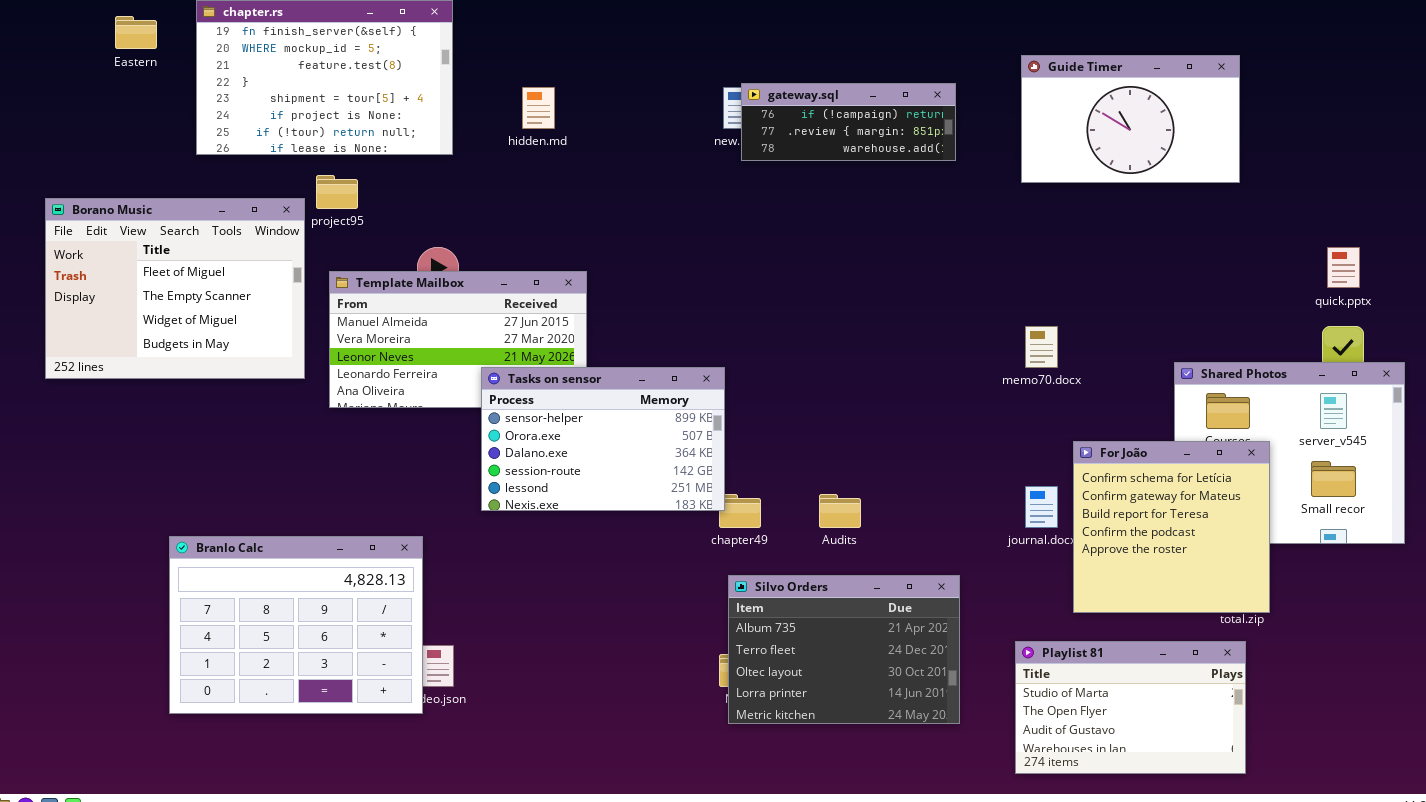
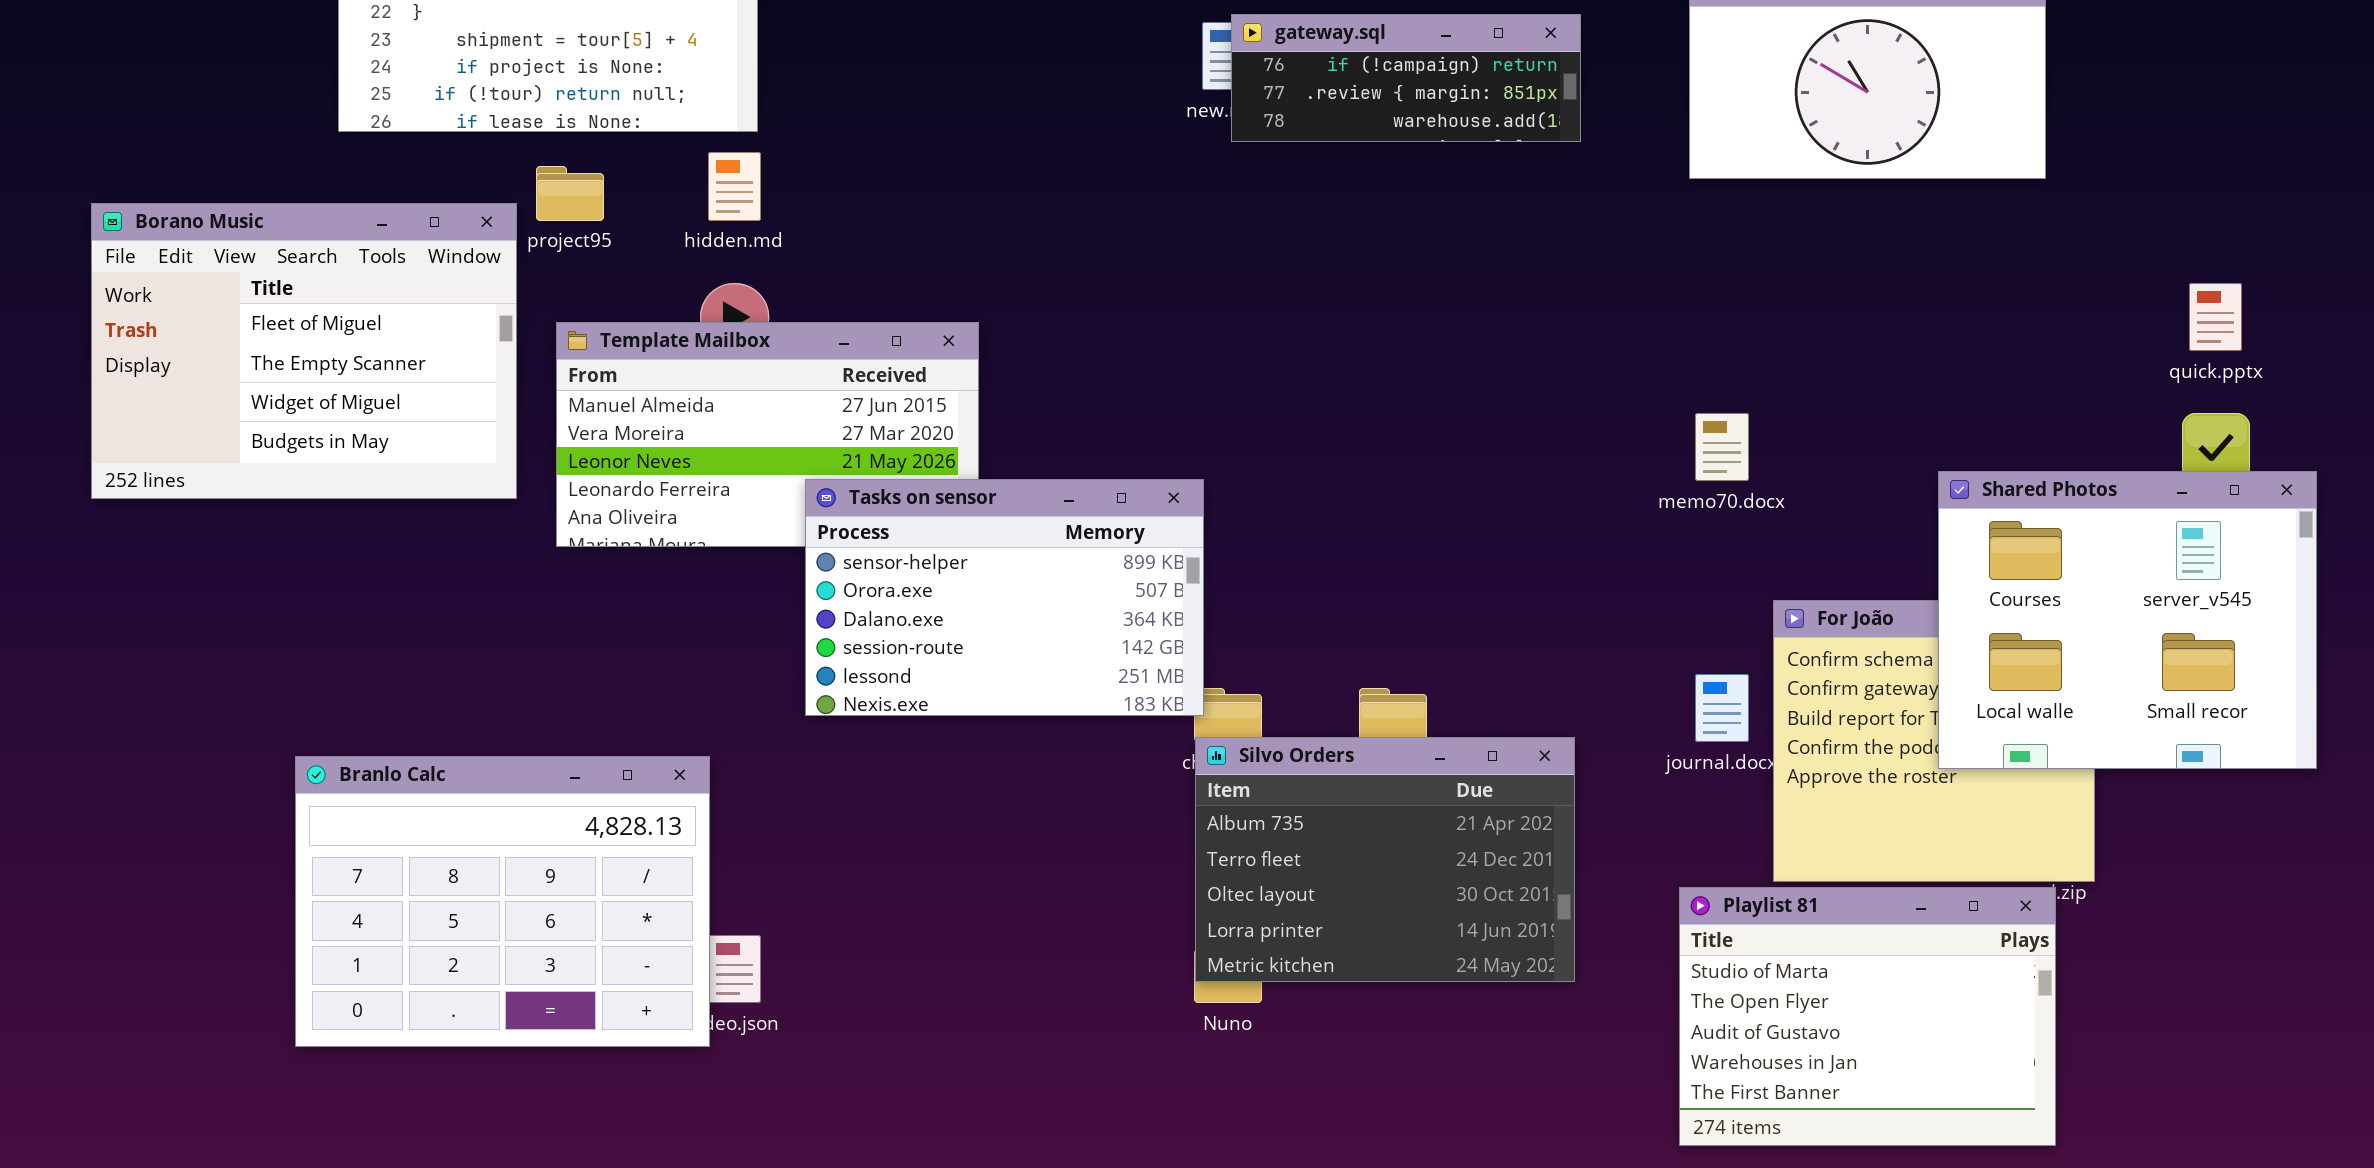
hidden.md: [522,87,555,129] -> [708,152,761,221], moved
Shared Photos: [1174,362,1405,544] -> [1938,471,2317,769], raised
Silvo Orders: [728,575,960,724] -> [1195,737,1575,982], moved
Playlist 81: [1015,641,1246,774] -> [1679,887,2056,1146], resized

